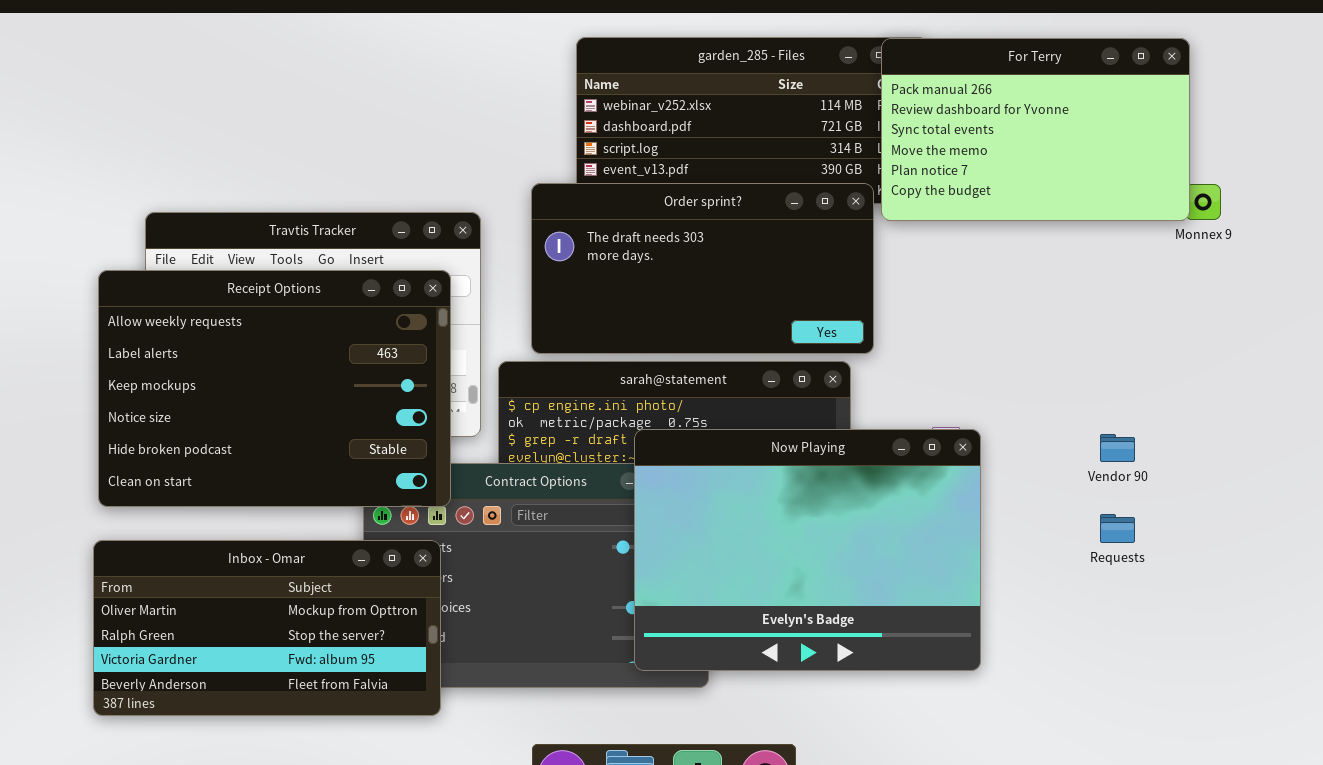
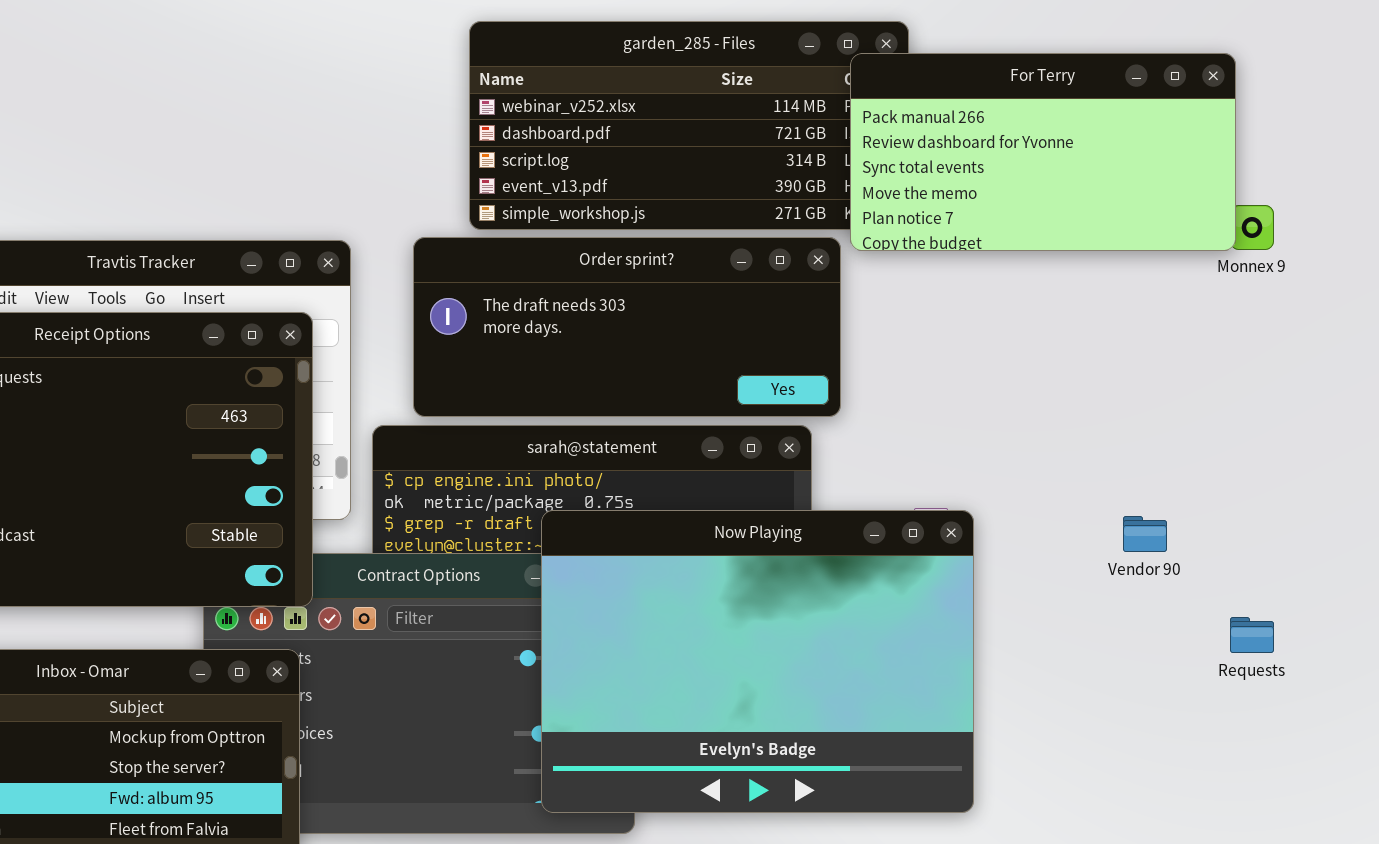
For Terry: [881,38,1190,221] -> [850,53,1236,251], resized
Order sprint?: [531,183,874,354] -> [413,237,841,417], resized
Requests: [1100,514,1135,543] -> [1230,617,1274,653], moved

